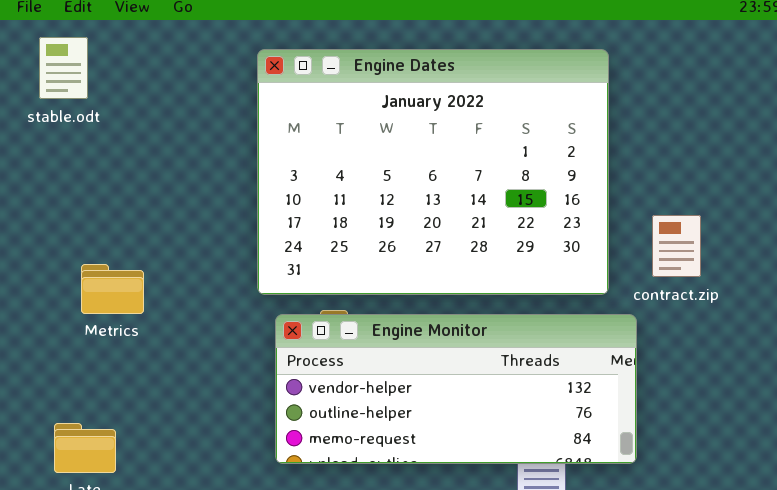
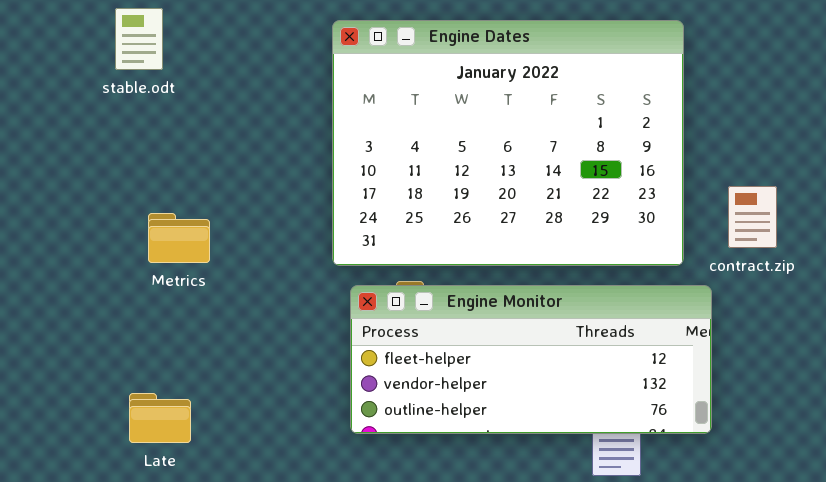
Metrics: [81,264,144,314] -> [148,213,210,263], moved
Engine Monitor: [275,314,637,464] -> [350,285,712,434], scrolled up 1 row

